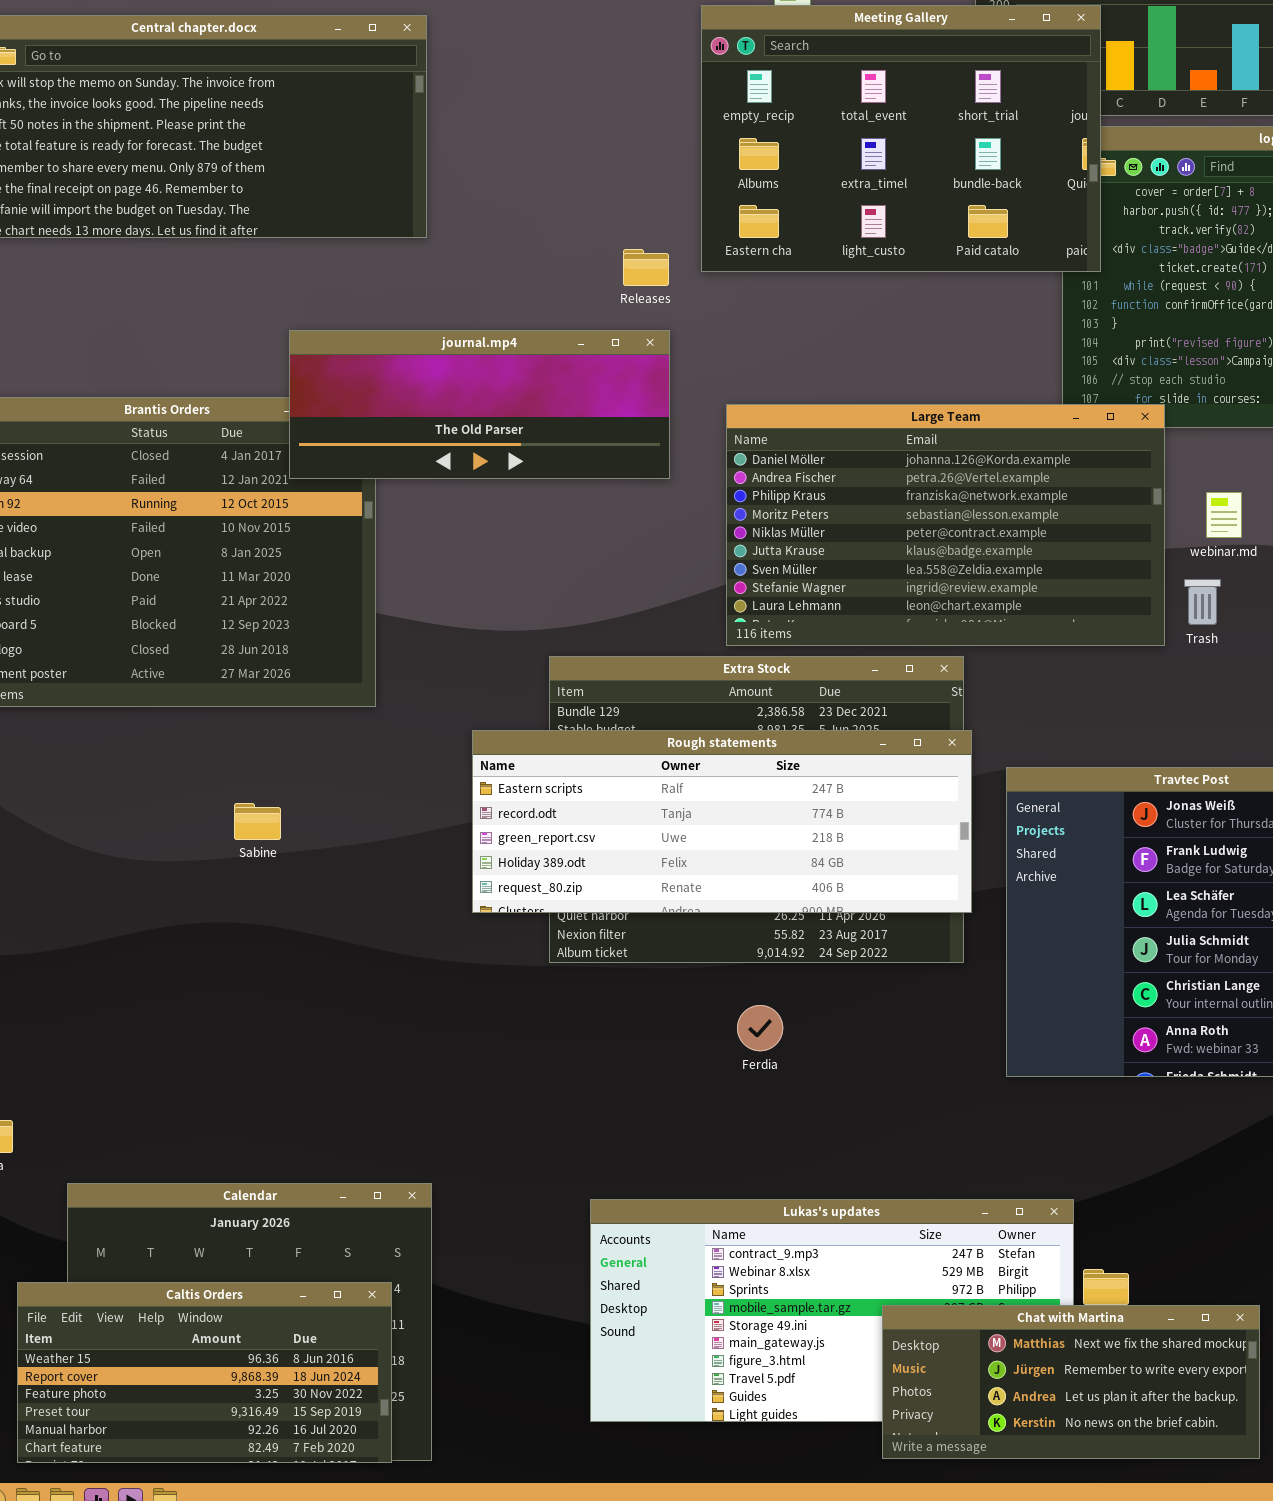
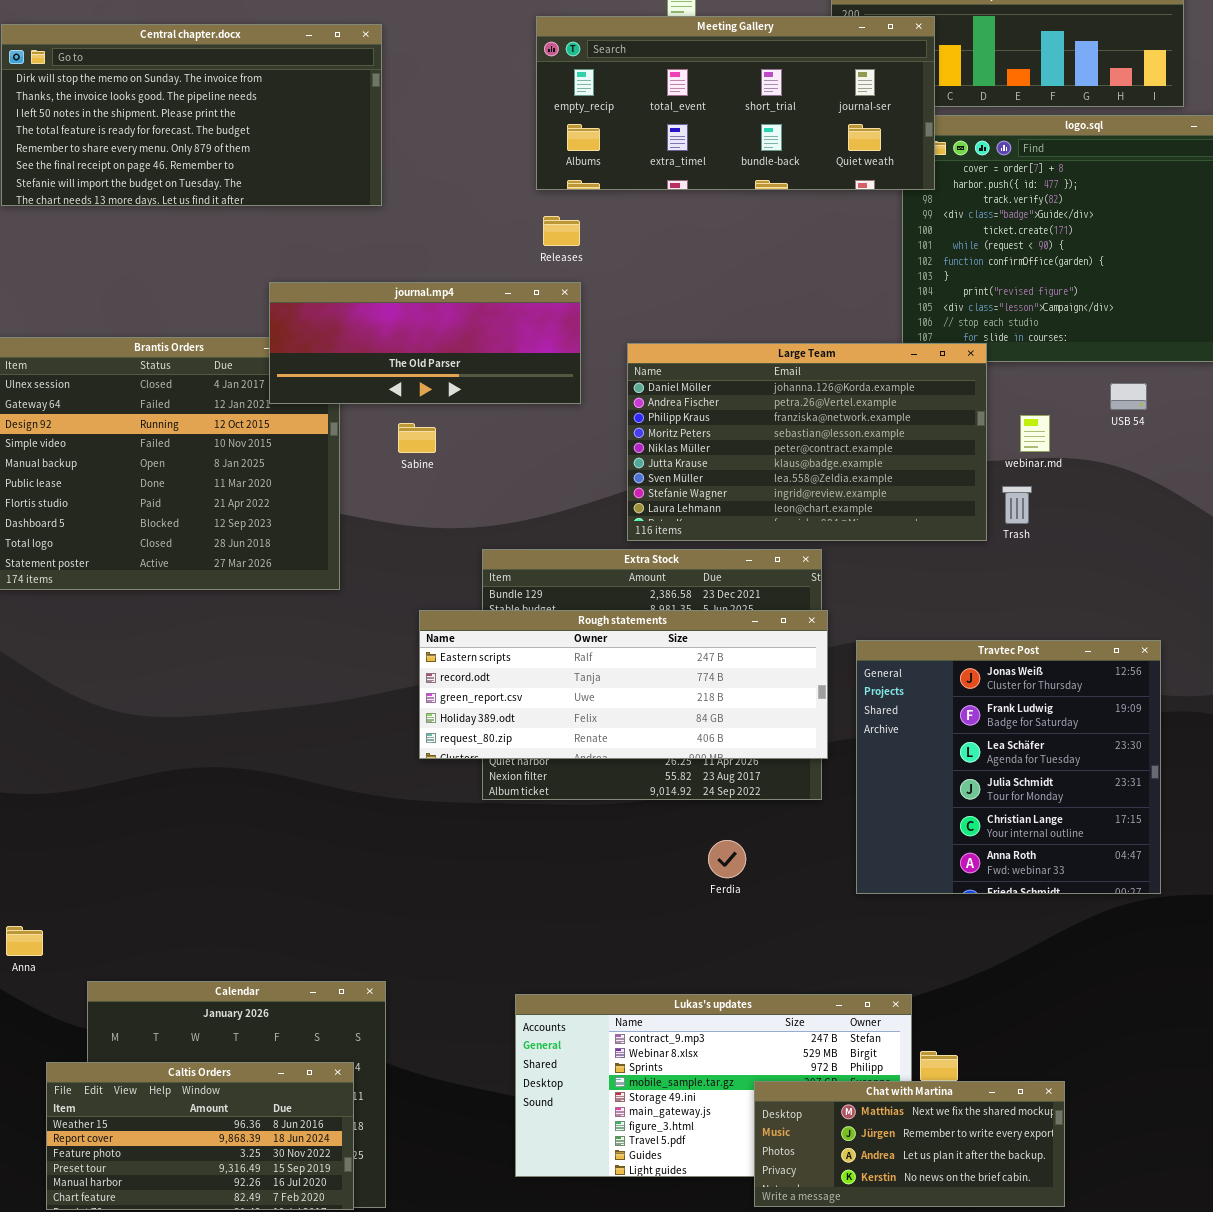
Meeting Gallery: [701,5,1101,272] -> [536,16,935,190], resized
Sabine: [234,803,281,840] -> [398,423,436,453], moved
Ferdia: [737,1005,783,1051] -> [708,840,746,878], moved

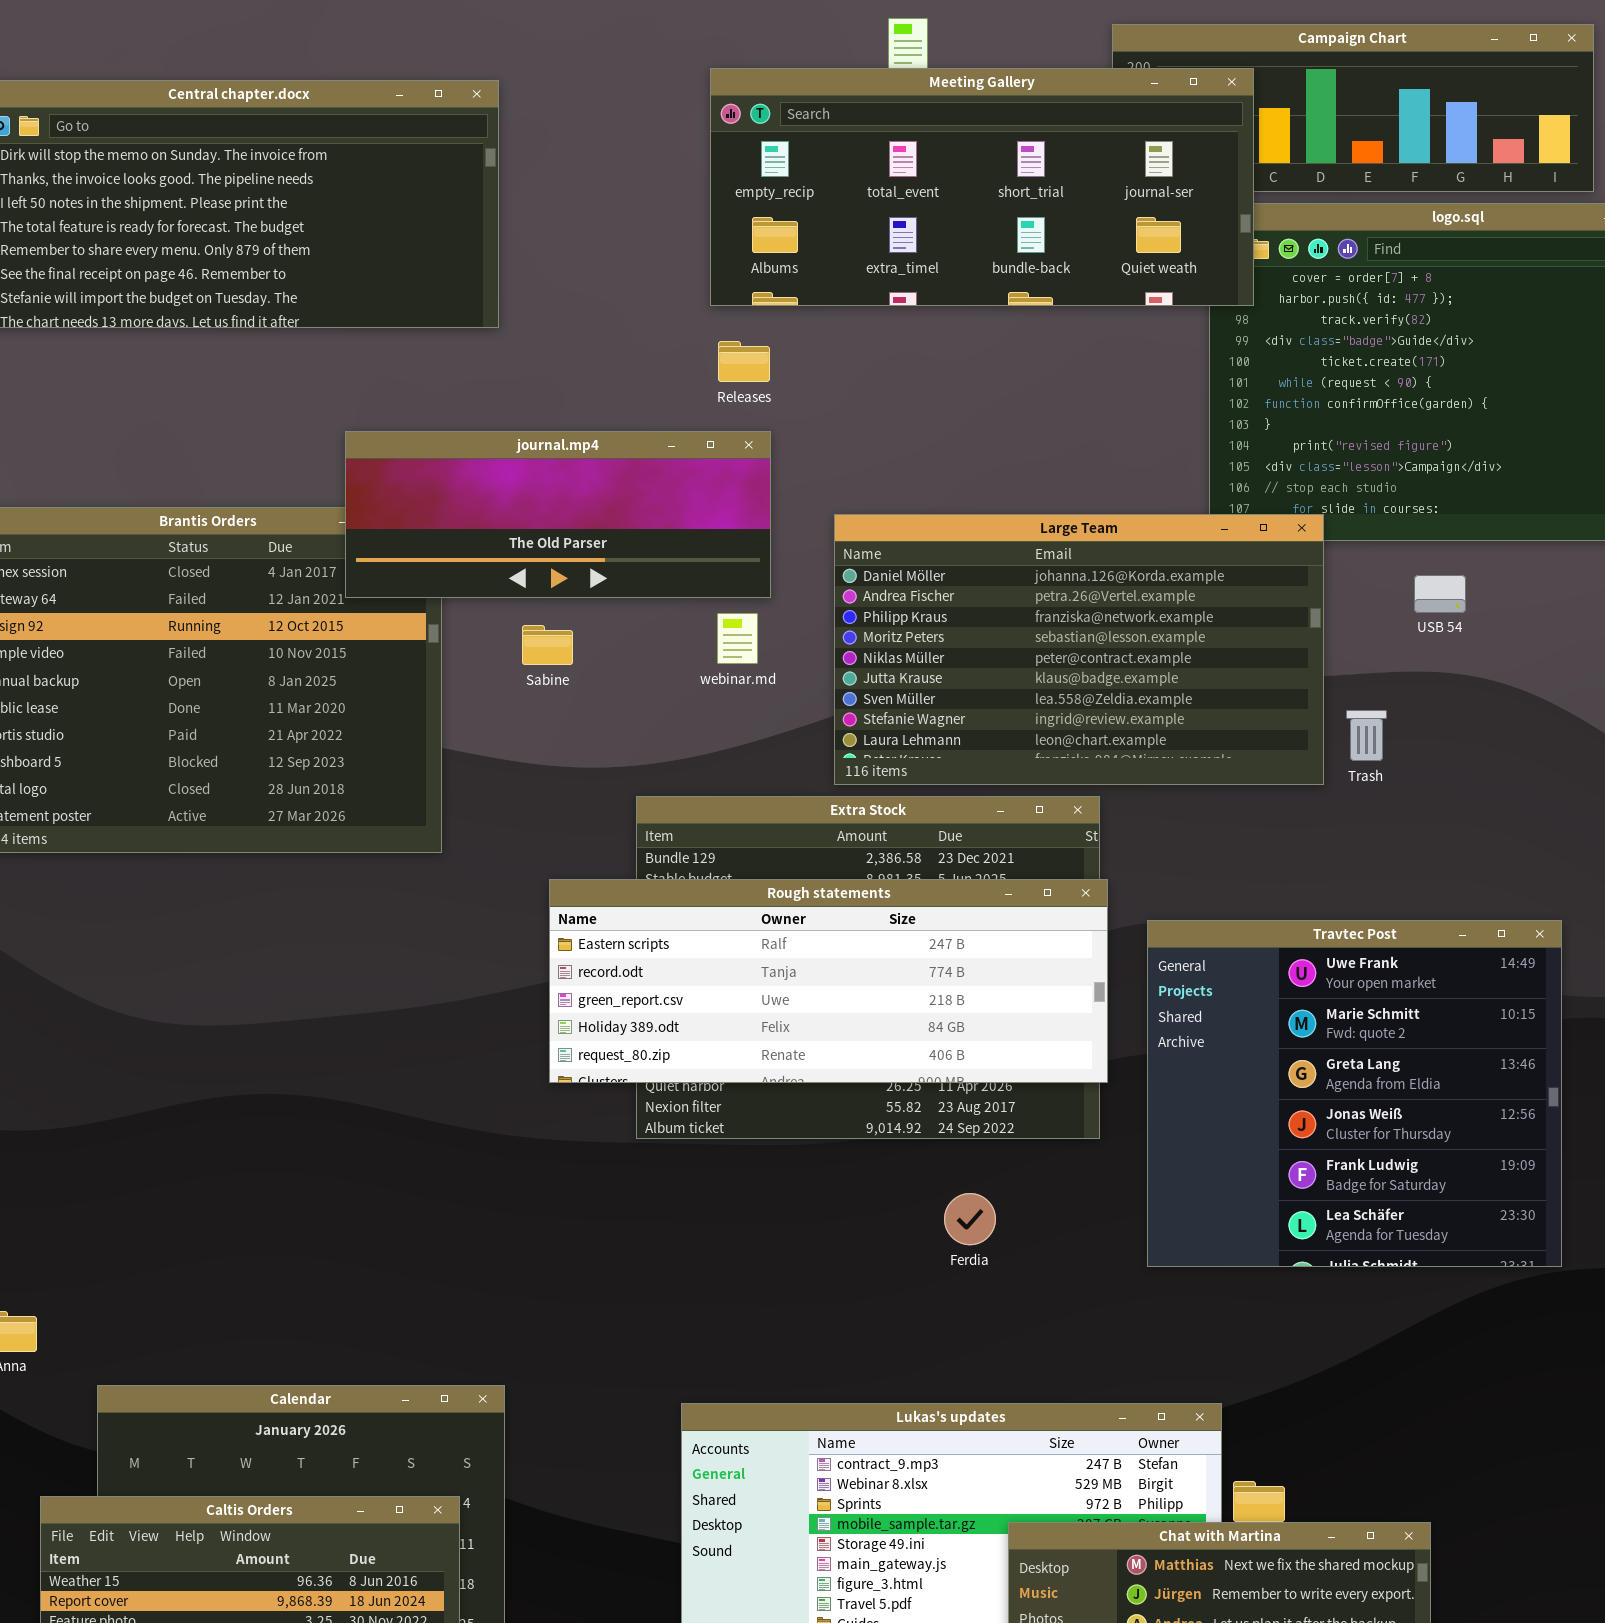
USB 54: [1110,383,1147,410] -> [1414,575,1466,613], moved
webinar.md: [1020,415,1050,452] -> [717,613,758,664], moved
Travtec Post: [856,640,1161,894] -> [1147,920,1562,1267], scrolled up 3 rows

